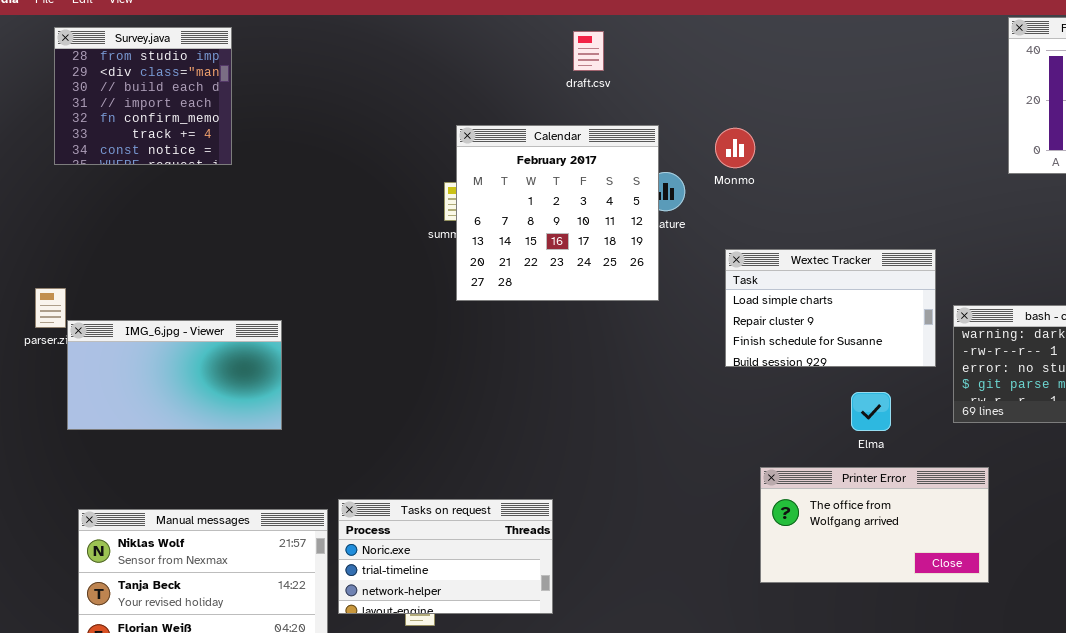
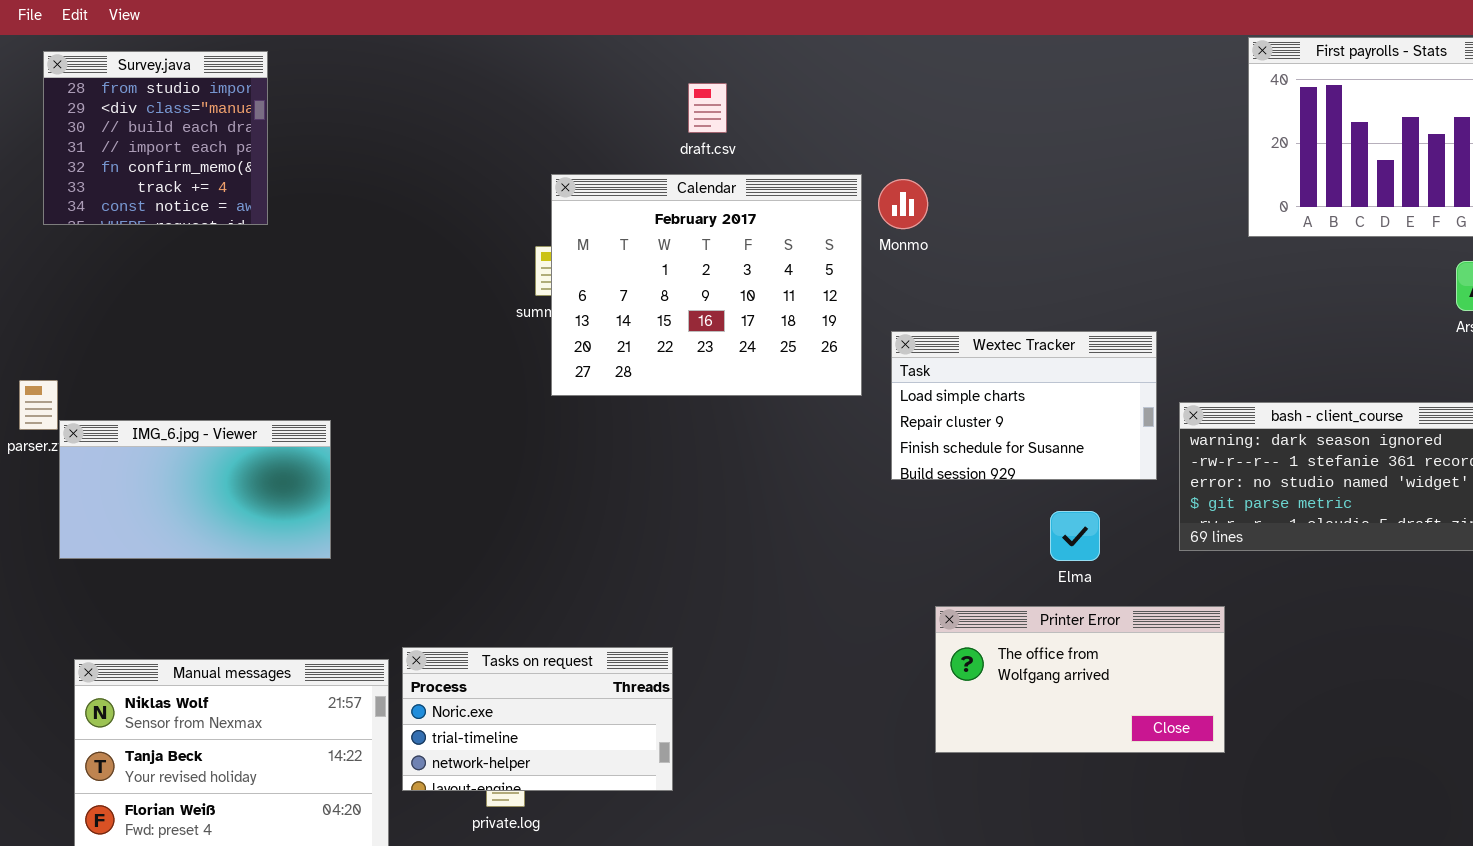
draft.csv: [573,31,604,71] -> [688,83,727,133], moved
Calendar: [456,125,659,301] -> [551,174,862,396], resized

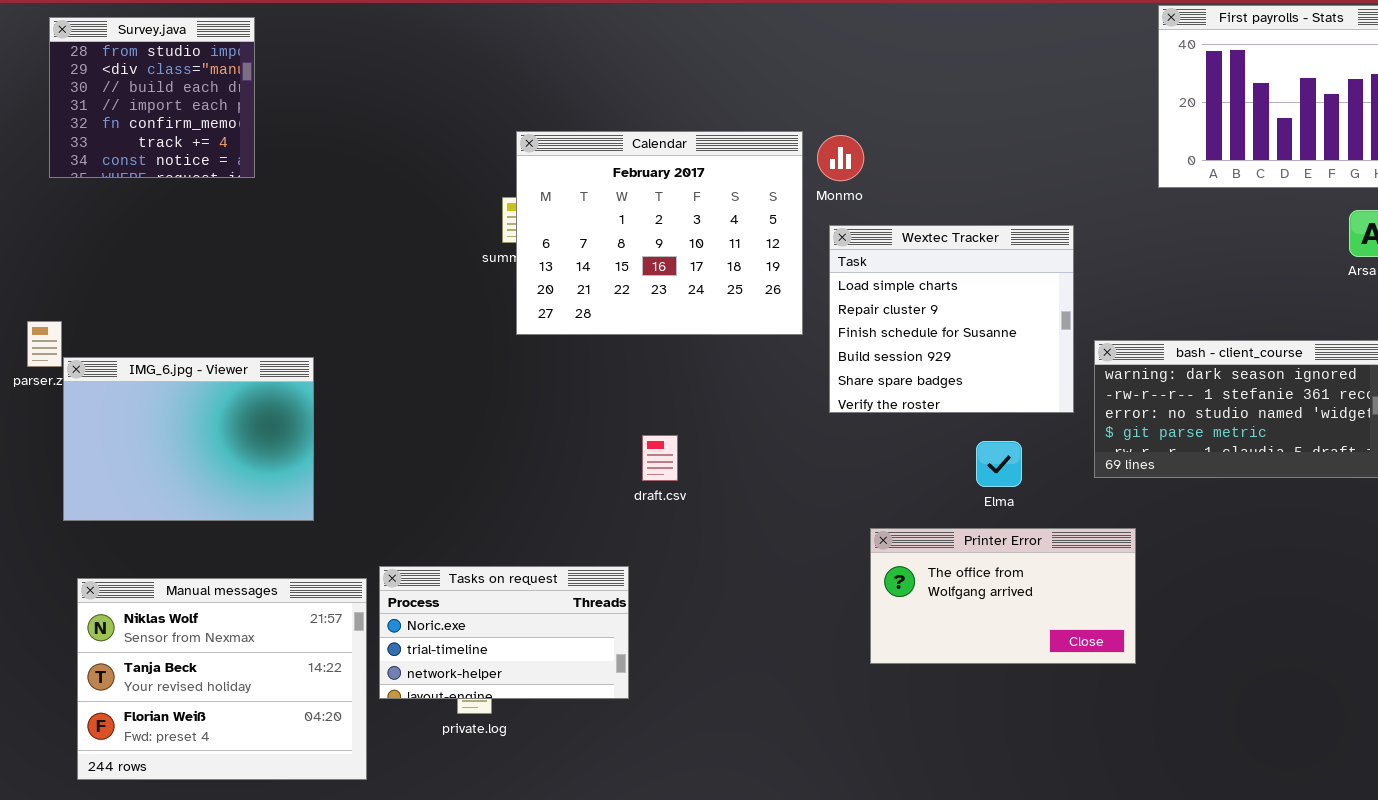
draft.csv: [688,83,727,133] -> [642,435,678,481], moved
Wextec Tracker: [891,331,1157,480] -> [829,225,1074,413], resized
IMG_6.jpg - Viewer: [59,420,331,559] -> [63,357,314,521], resized

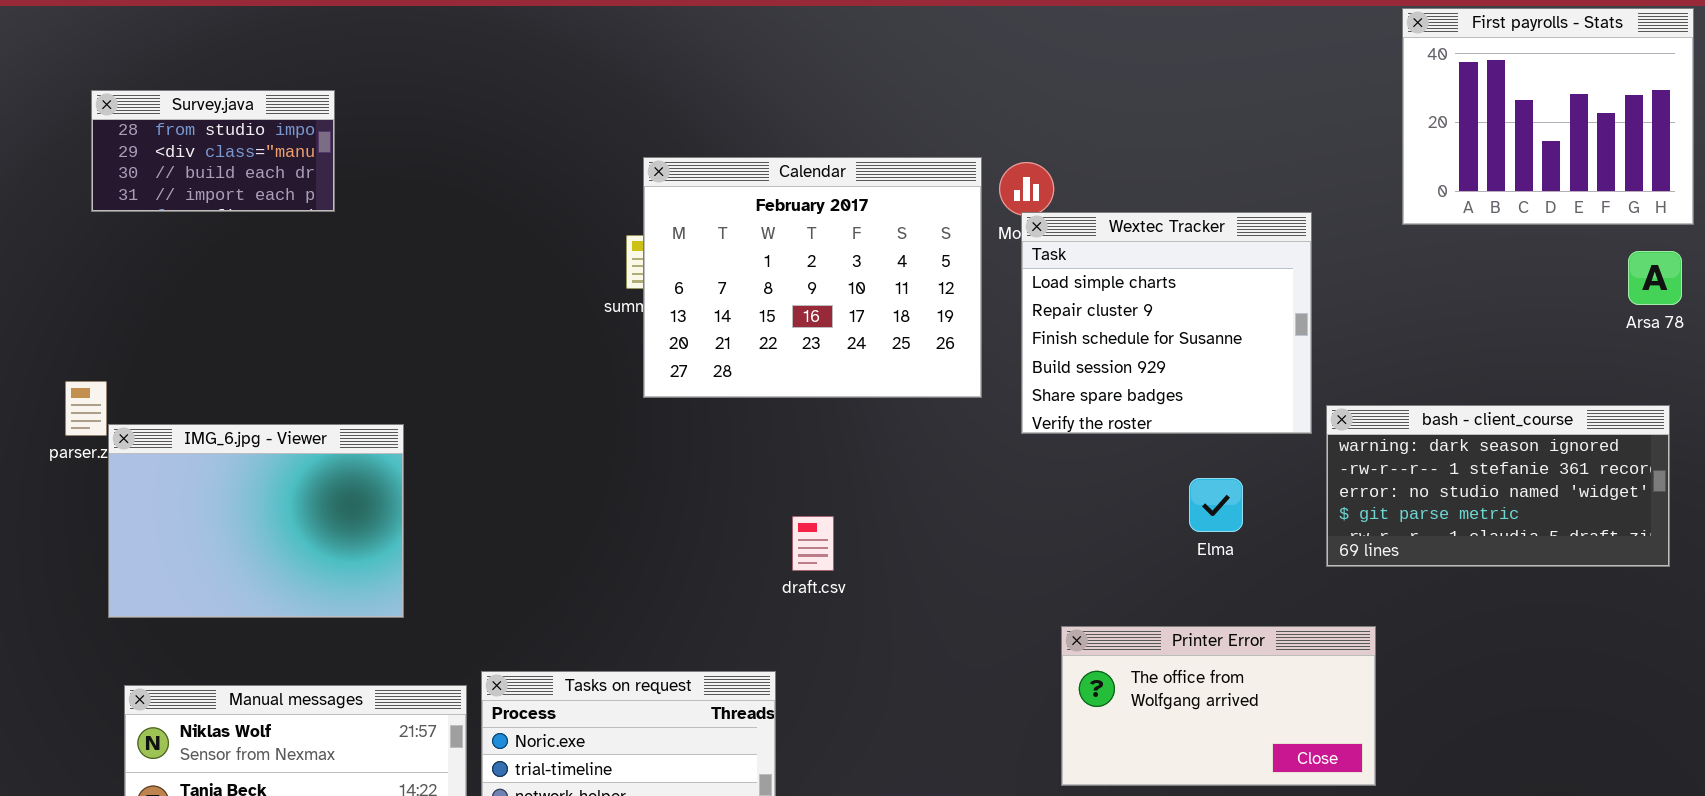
Survey.java: [49,17,255,178] -> [91,90,335,212], resized
Wextec Tracker: [829,225,1074,413] -> [1021,212,1312,434], moved
Elma: [976,441,1022,487] -> [1189,478,1243,532], moved

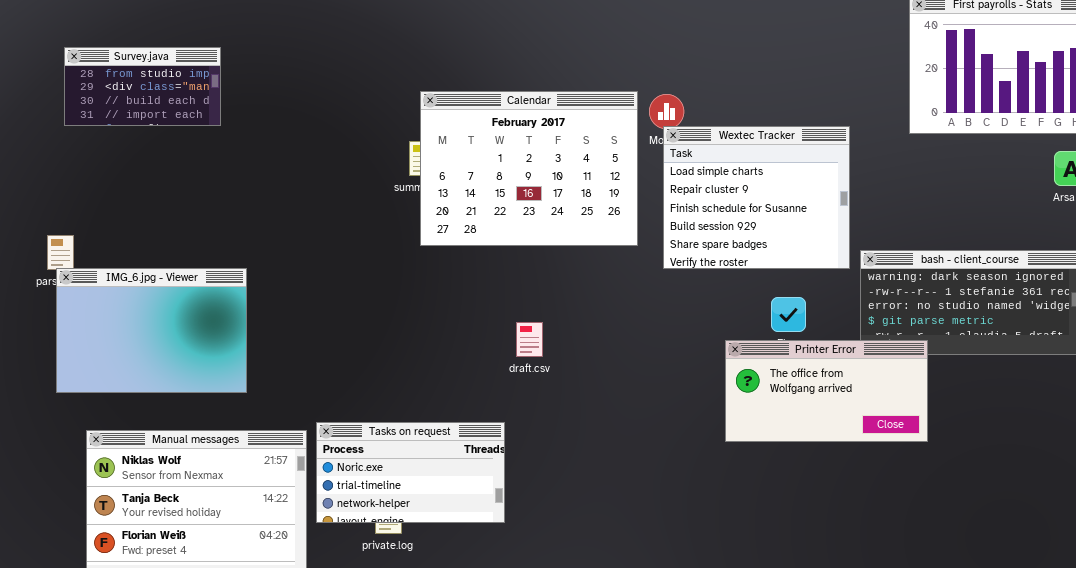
IMG_6.jpg - Viewer: [108,424,404,618] -> [56,268,247,393], moved
Printer Error: [1061,626,1376,786] -> [725,340,928,442], moved

